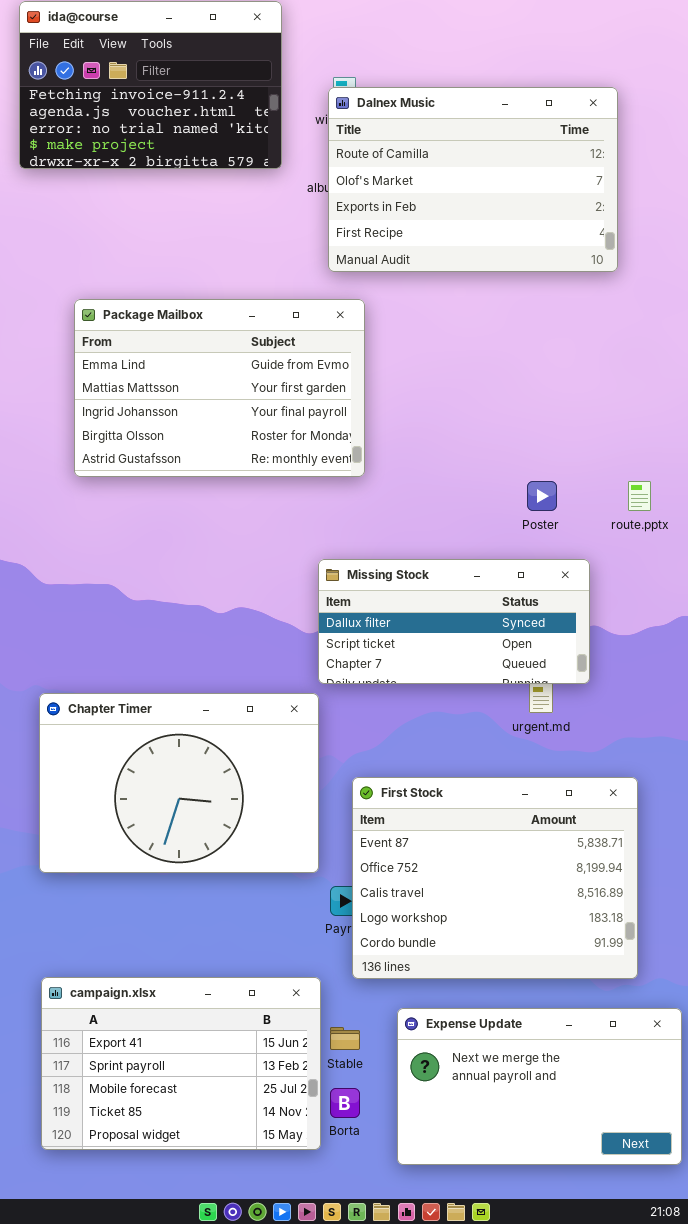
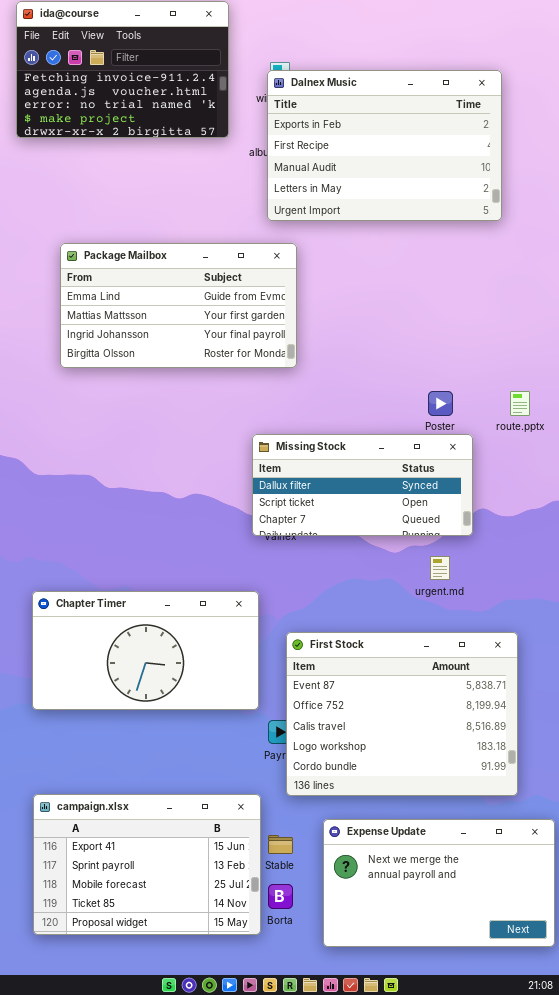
Dalnex Music: [328,87,618,272] -> [267,70,502,221], scrolled down 2 rows
Package Mailbox: [74,299,365,477] -> [60,243,297,368], resized
Missing Stock: [318,559,590,684] -> [252,434,473,536], moved
Chapter Timer: [39,693,319,873] -> [32,591,259,710], resized

